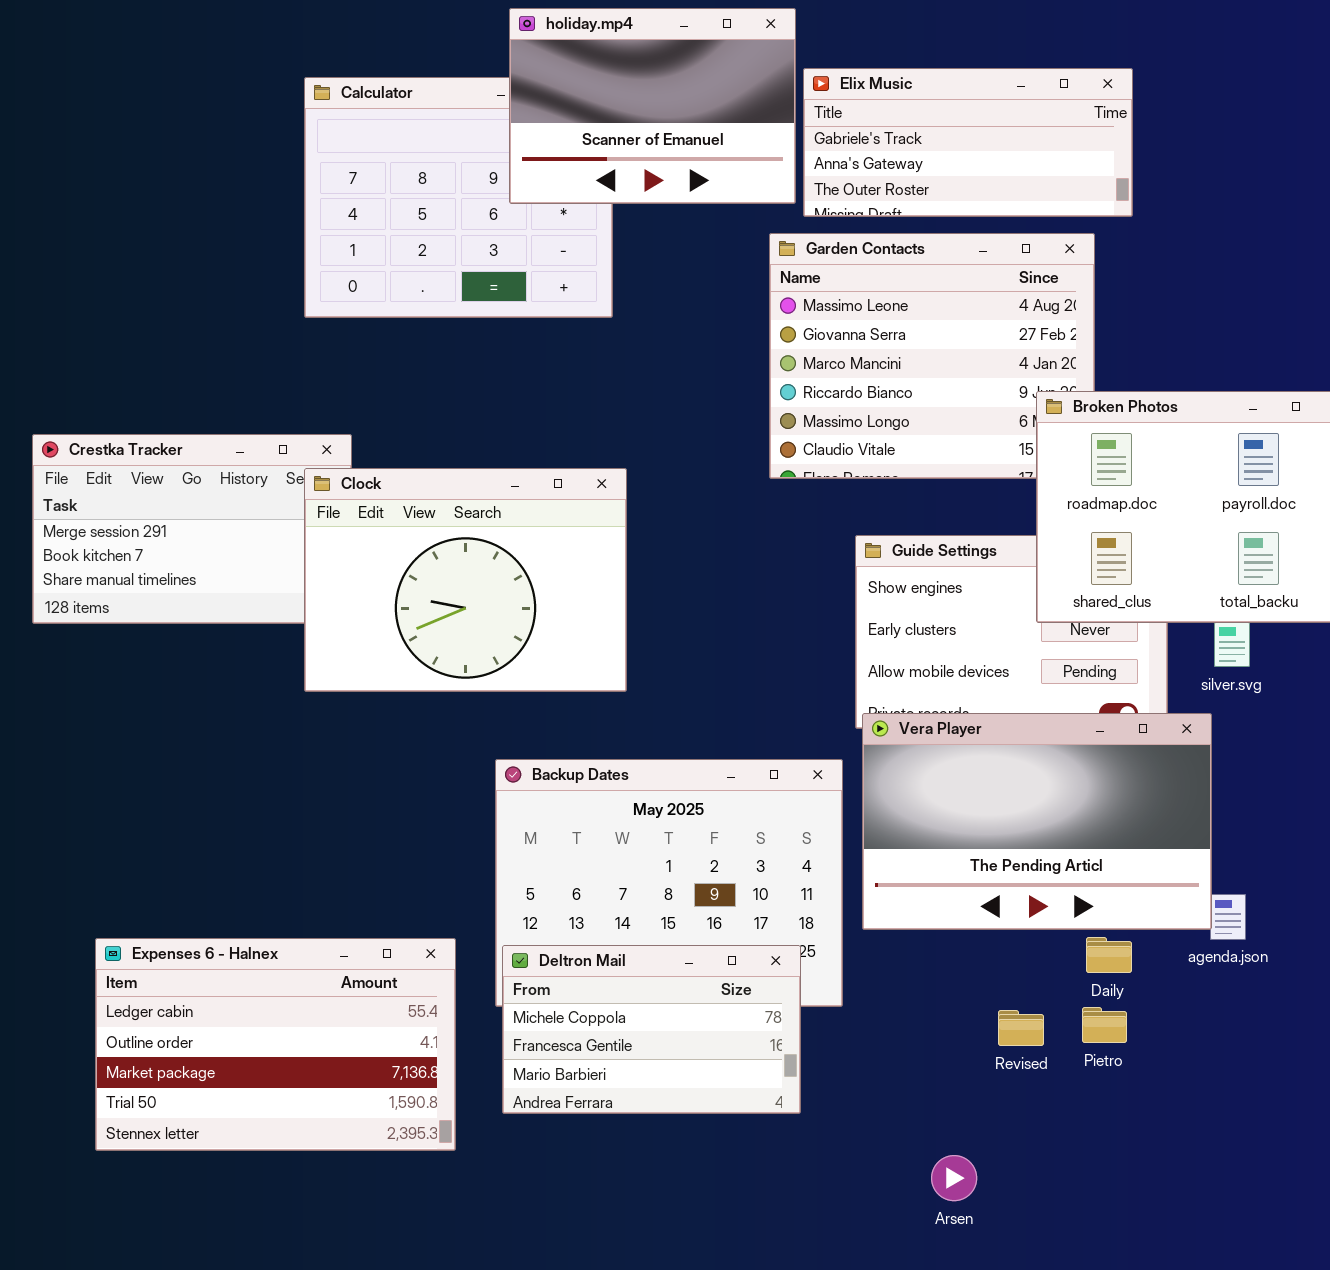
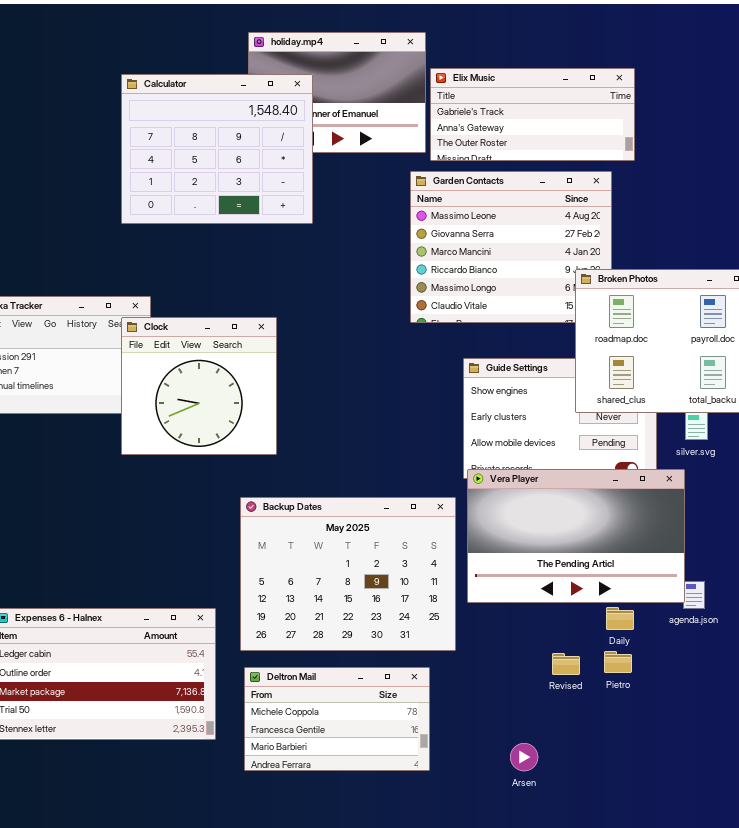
Calculator: [304,77,613,318] -> [121,74,313,224], raised
Clock: [304,468,627,692] -> [121,317,277,455], resized
Deltron Mail: [502,945,801,1114] -> [244,667,430,771], moved

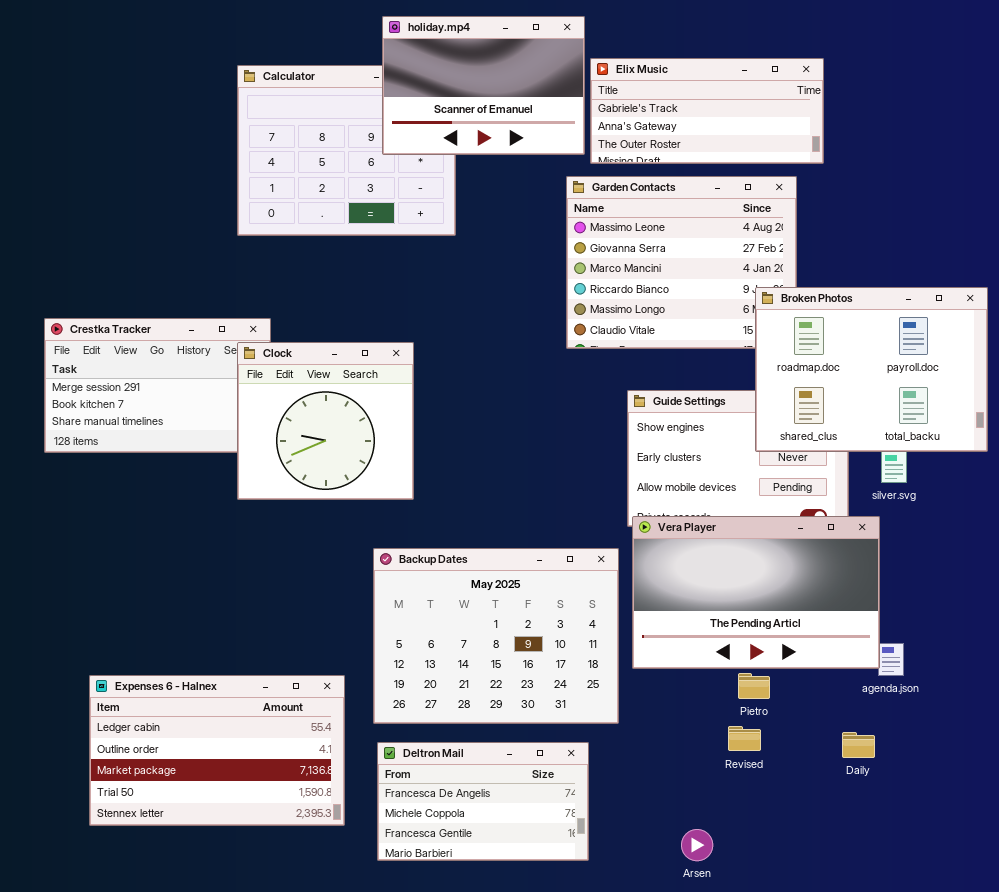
holiday.mp4: [248,32,426,153] -> [382,16,585,155], raised
Daily: [606,607,634,630] -> [842,732,875,758], moved
Pietro: [604,651,632,673] -> [738,673,770,699], moved
Deltron Mail: [244,667,430,771] -> [377,742,589,861], scrolled up 1 row

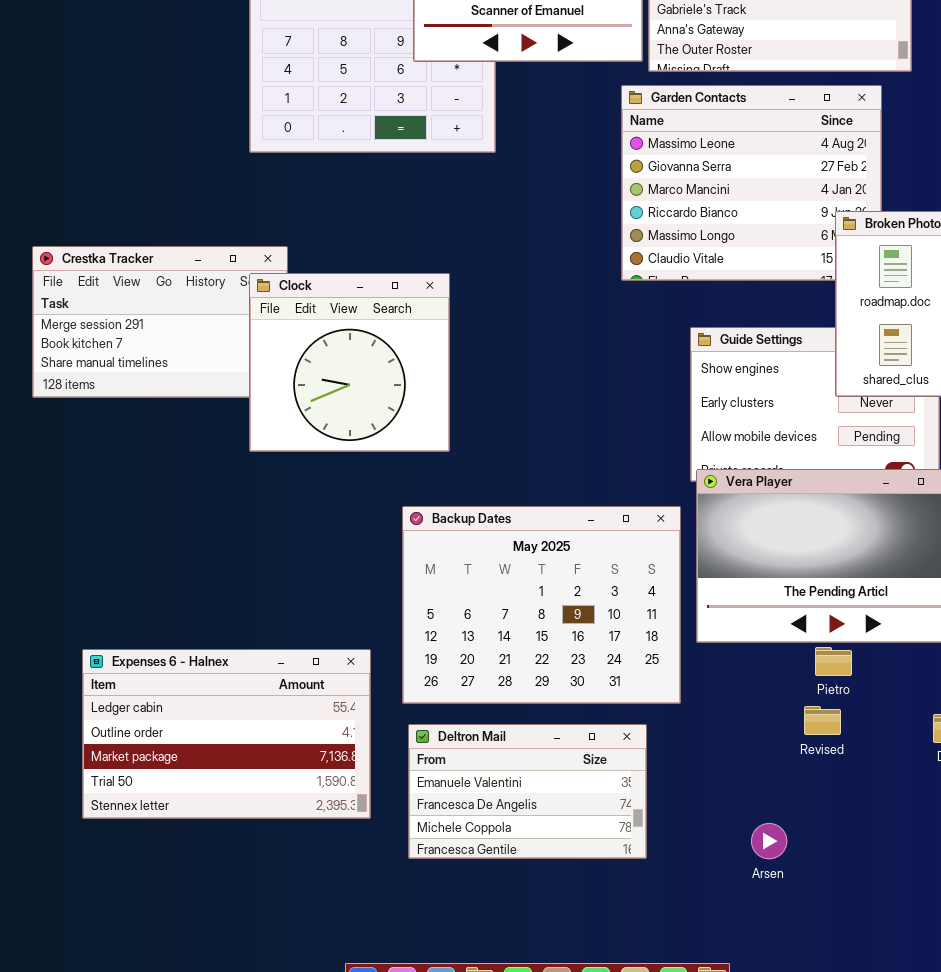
Deltron Mail: [377,742,589,861] -> [408,724,647,859], scrolled up 1 row

